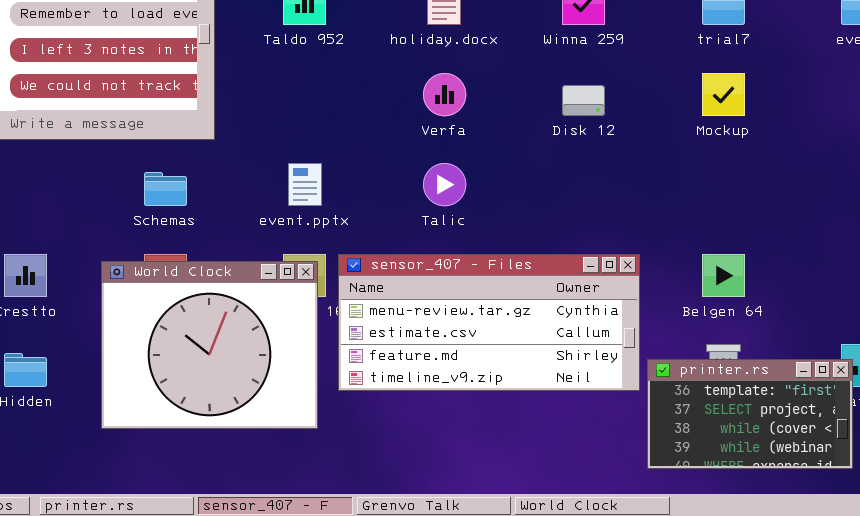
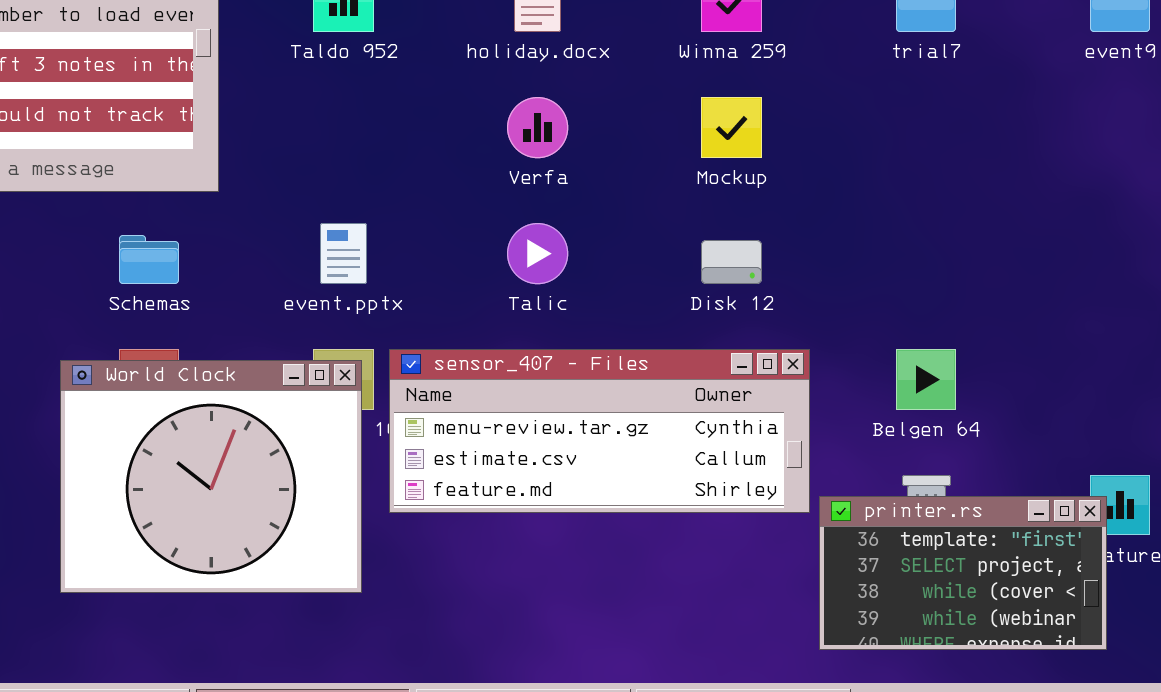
Mockup: [702,73,745,116] -> [701,97,762,158], moved
Disk 12: [562,85,605,116] -> [701,240,762,284], moved
sensor_407 - Files: [338,254,640,391] -> [389,349,810,513], resized

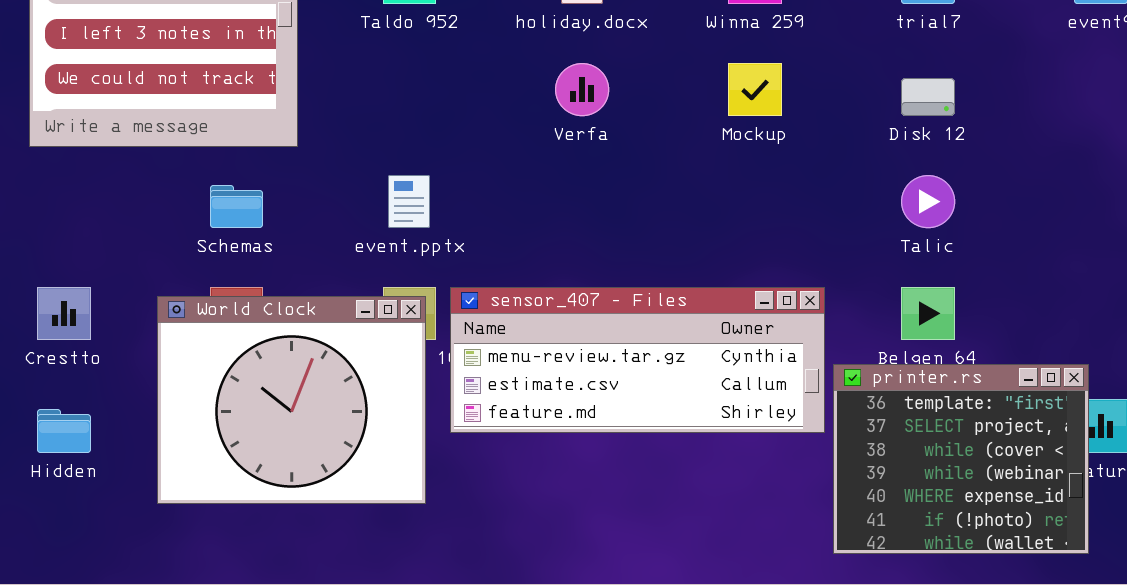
Talic: [507,223,568,284] -> [901,175,955,228], moved
Disk 12: [701,240,762,284] -> [901,78,955,116], moved
printer.rs: [819,496,1107,650] -> [833,364,1089,554], resized

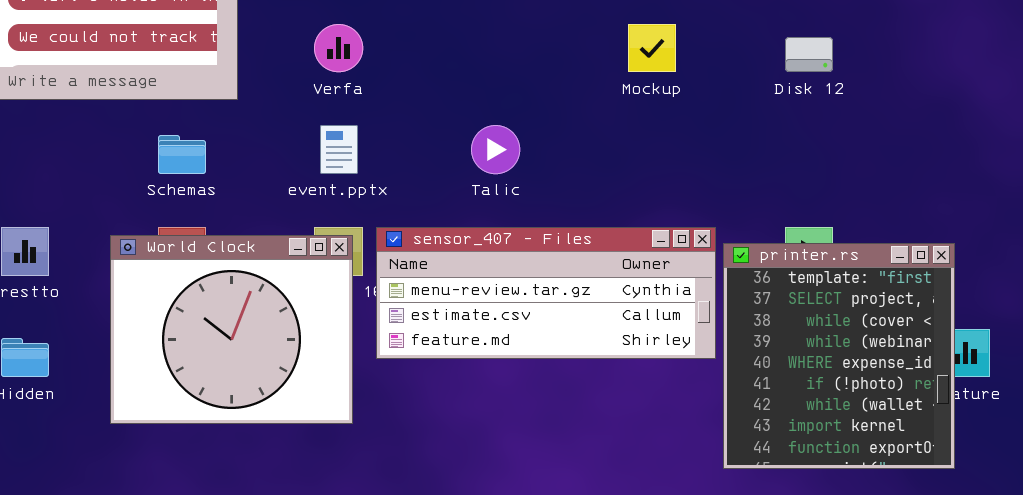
Verfa: [555,63,609,116] -> [314,24,363,72], moved
Talic: [901,175,955,228] -> [471,125,520,174], moved
printer.rs: [833,364,1089,554] -> [723,243,955,469], resized

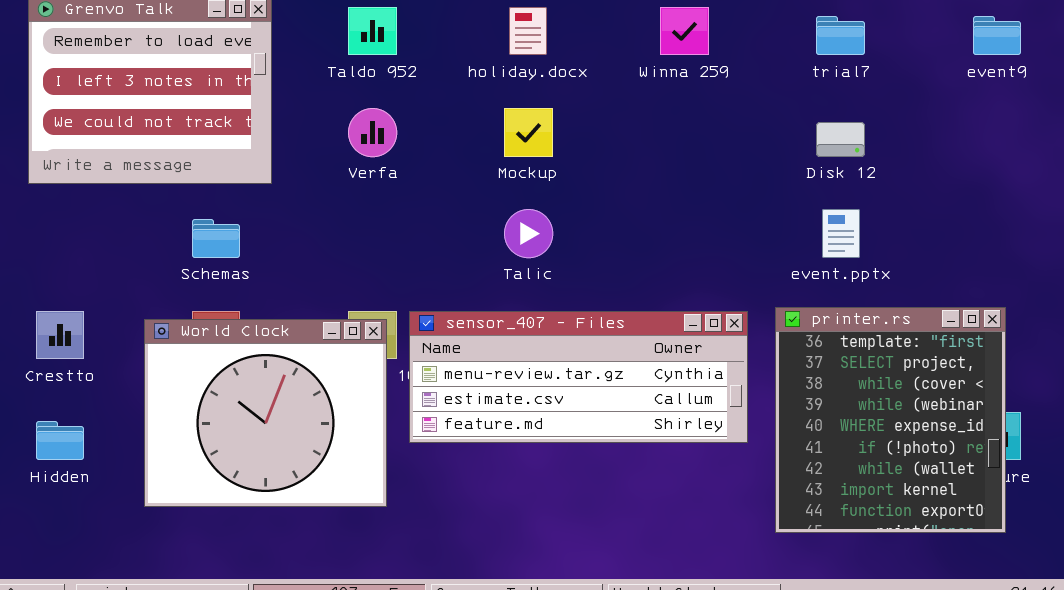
Mockup: [628,24,676,72] -> [504,108,553,157], moved
event.pptx: [320,125,358,174] -> [822,209,860,258], moved
printer.rs: [723,243,955,469] -> [775,307,1006,533], moved

